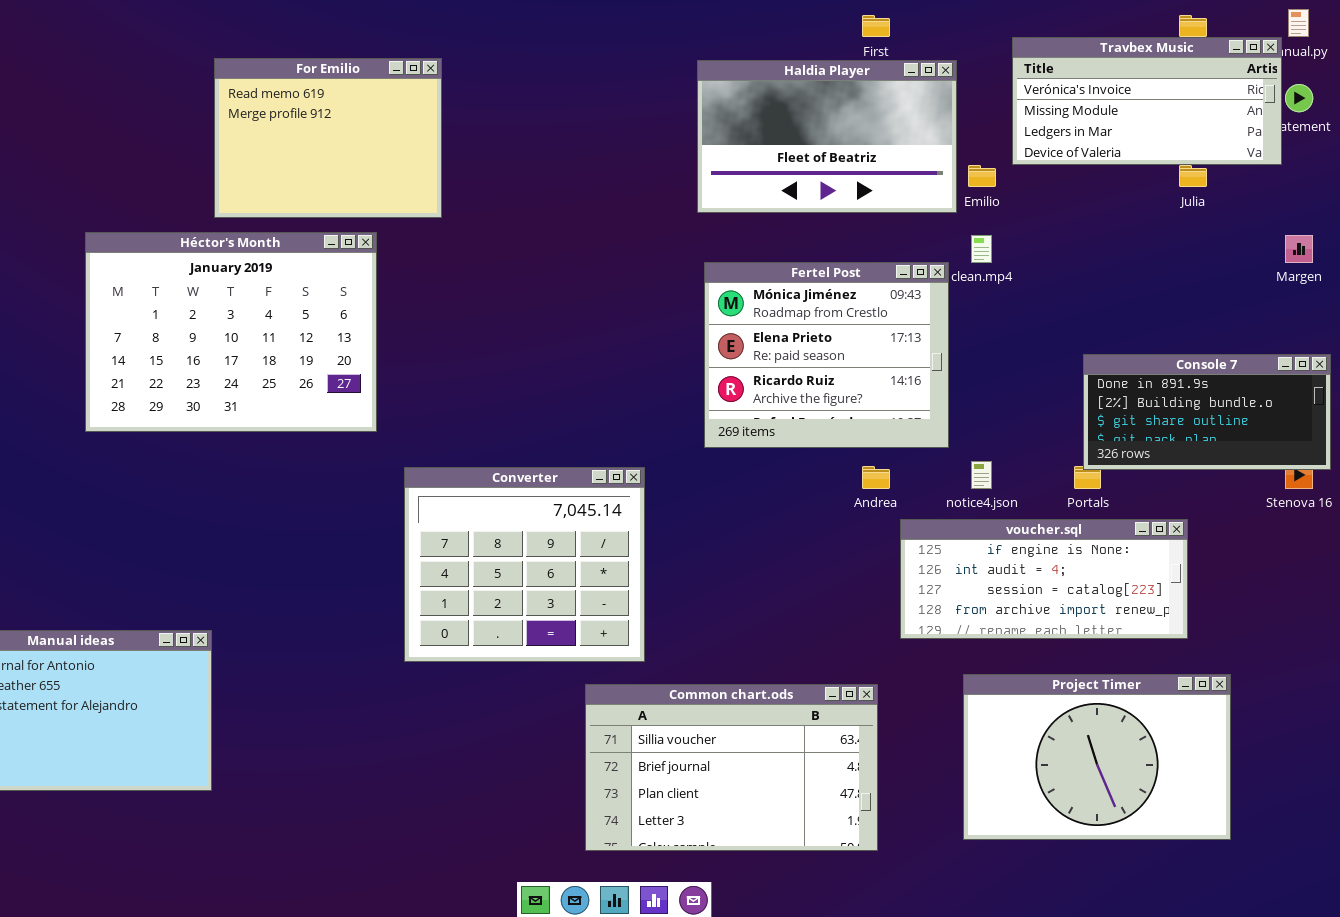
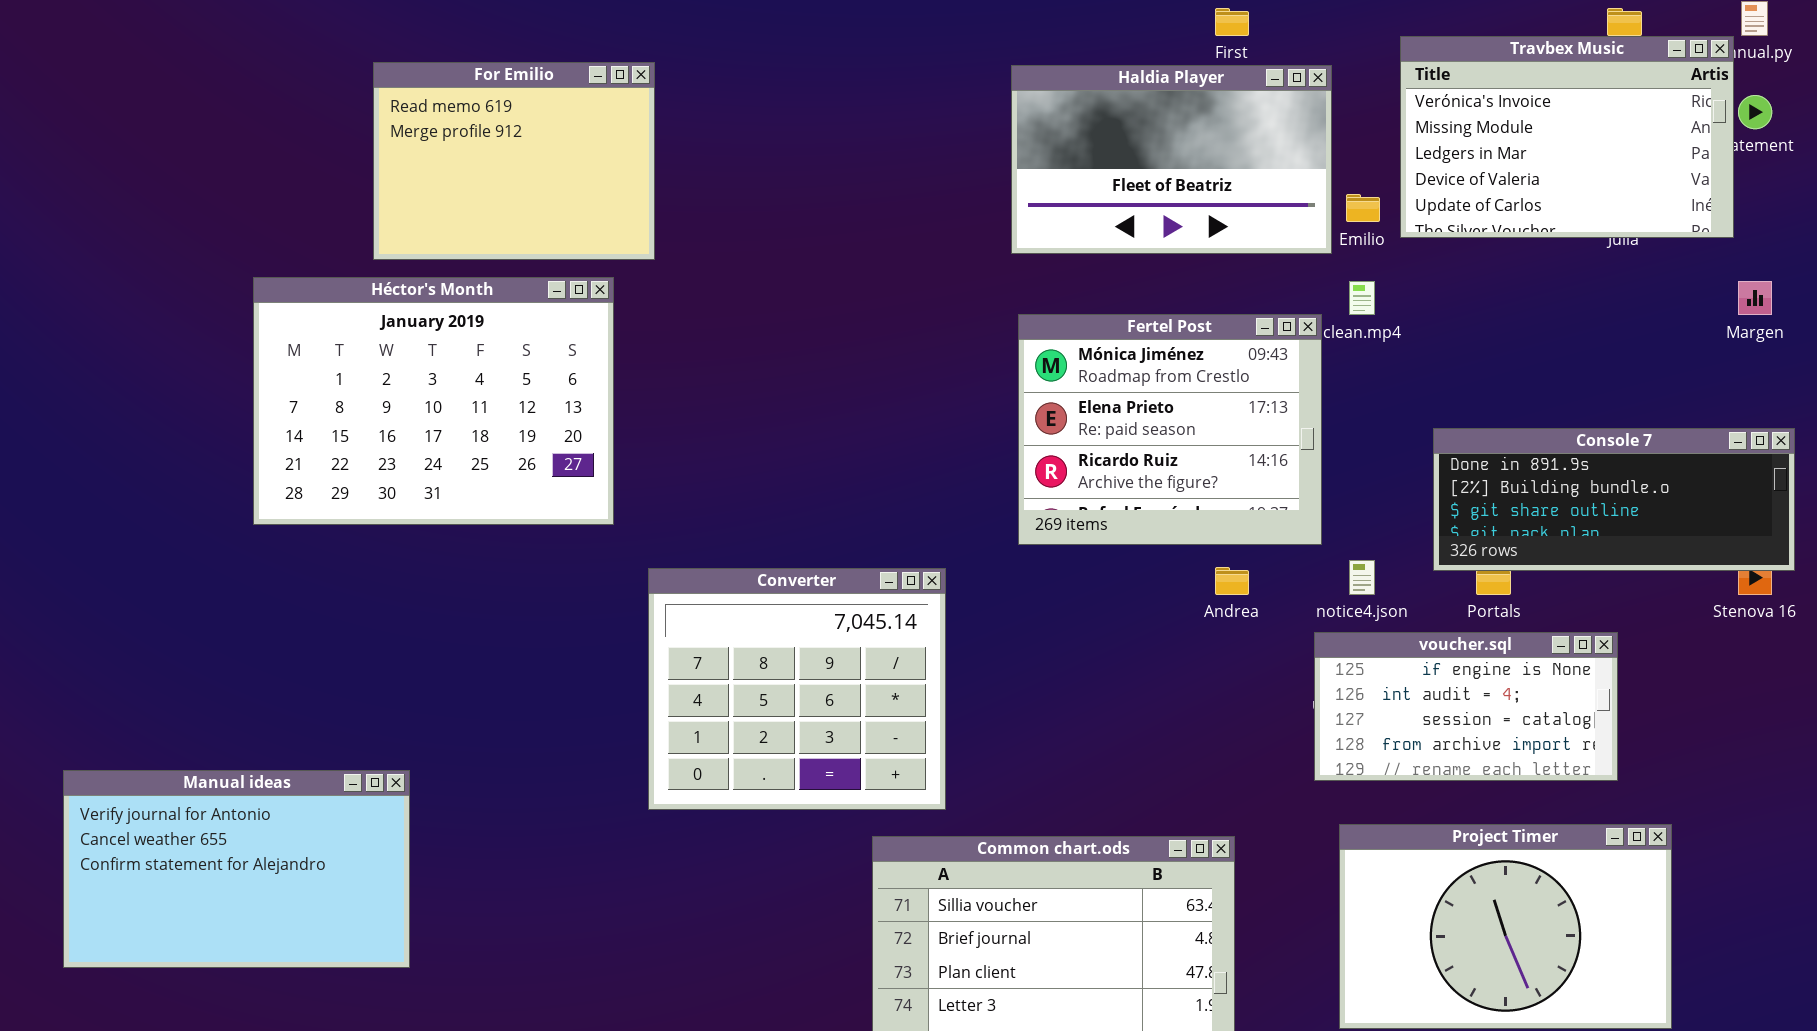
Travbex Music: [1012,37,1282,165] -> [1400,36,1734,238], resized
For Emilio: [214,58,442,218] -> [373,62,655,260], moved
Console 7: [1083,354,1331,470] -> [1433,428,1795,571], resized
voucher.sql: [900,519,1188,639] -> [1314,632,1618,781], resized

